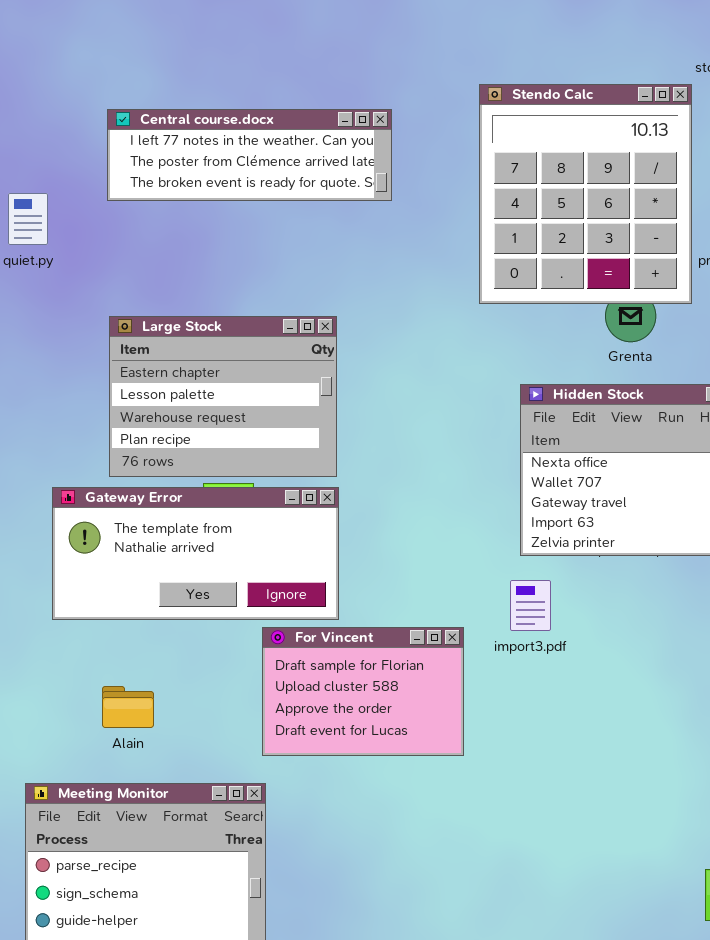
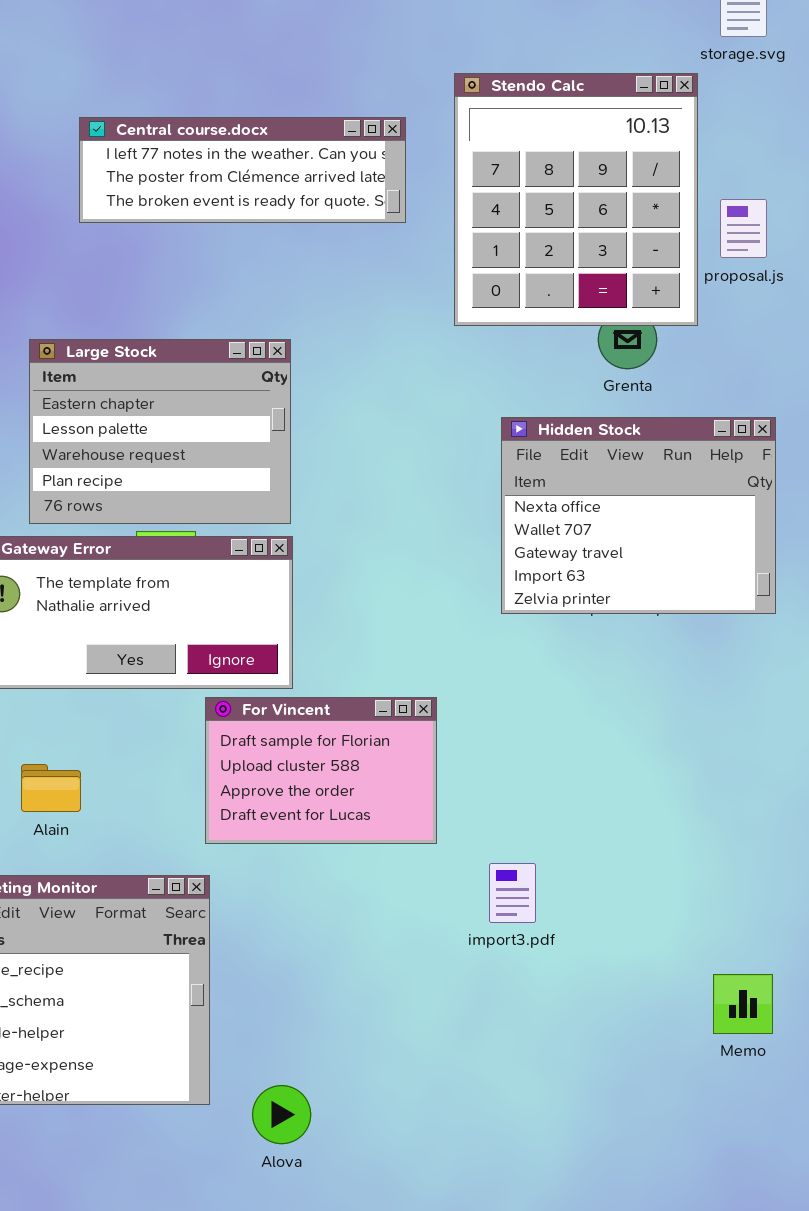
Central course.docx: [107,109,392,201] -> [79,117,406,223], moved
import3.pdf: [510,580,551,631] -> [489,863,536,923], moved

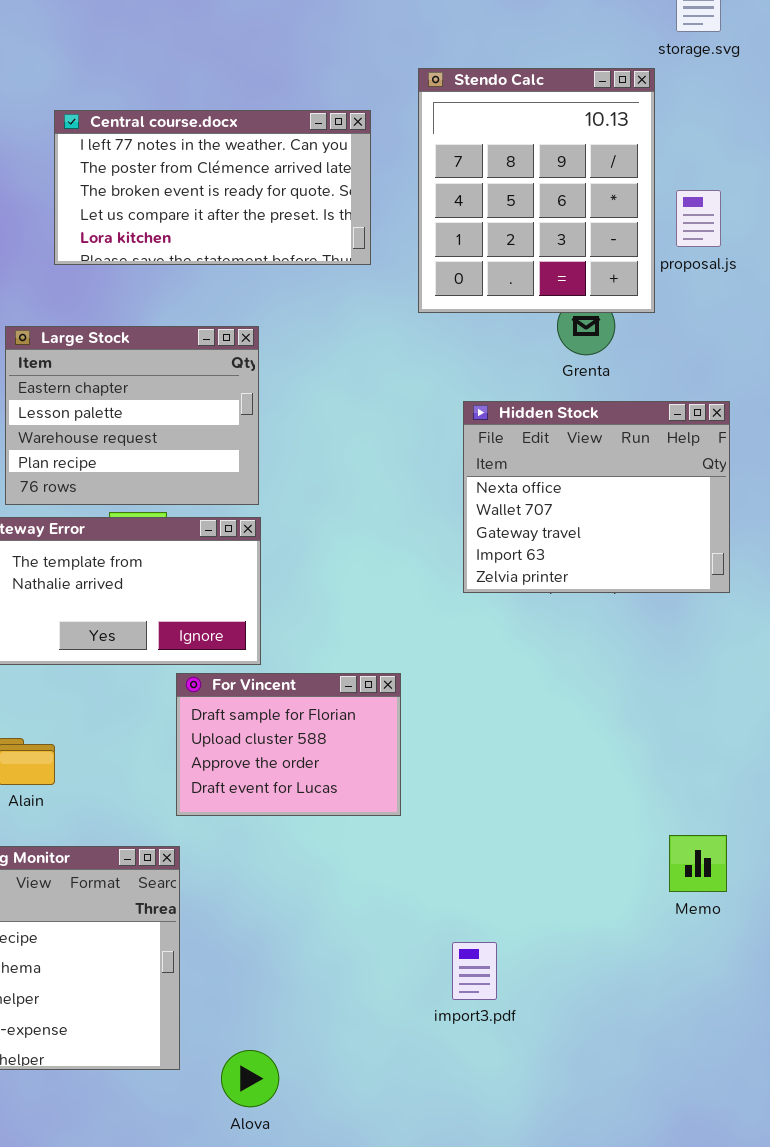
Central course.docx: [79,117,406,223] -> [54,110,371,265], resized
import3.pdf: [489,863,536,923] -> [452,942,497,1000], moved
Memo: [713,974,773,1034] -> [669,835,727,892], moved

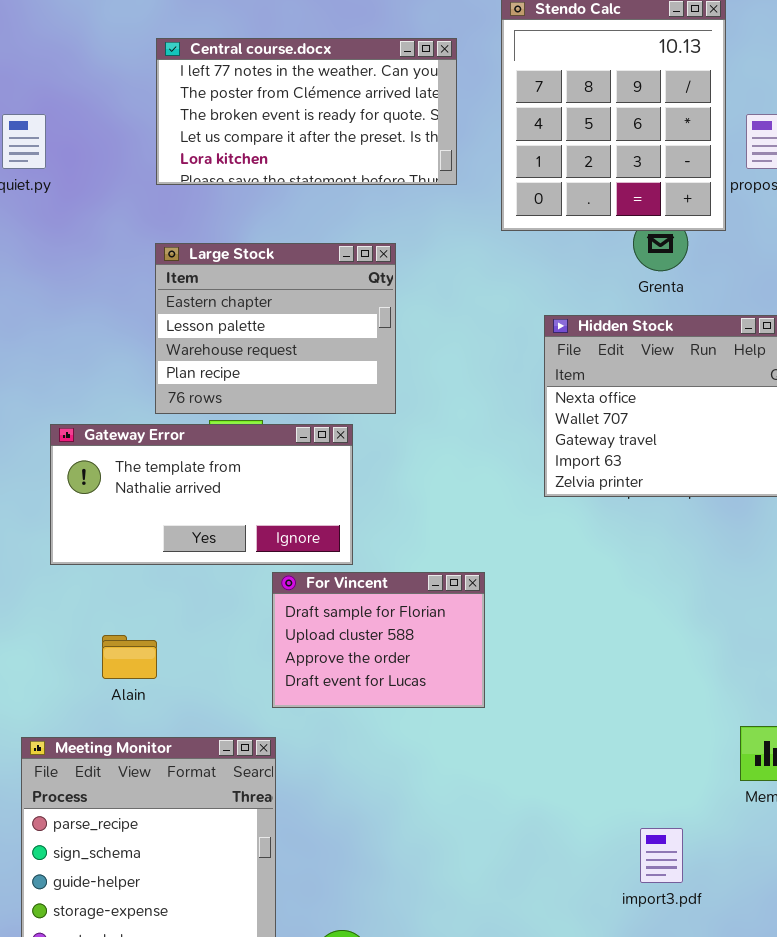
Large Stock: [5,326,259,505] -> [155,243,396,414], moved
import3.pdf: [452,942,497,1000] -> [640,828,683,883], moved

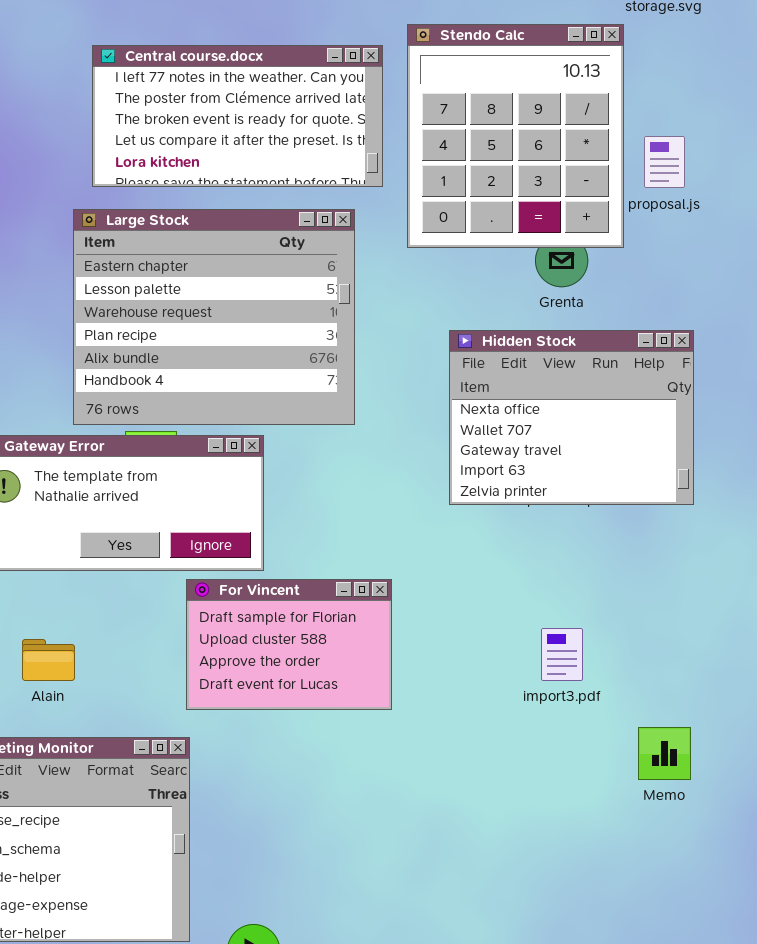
Central course.docx: [156,38,457,185] -> [92,45,383,187], moved
Large Stock: [155,243,396,414] -> [73,209,355,425], resized
import3.pdf: [640,828,683,883] -> [541,628,583,681], moved

